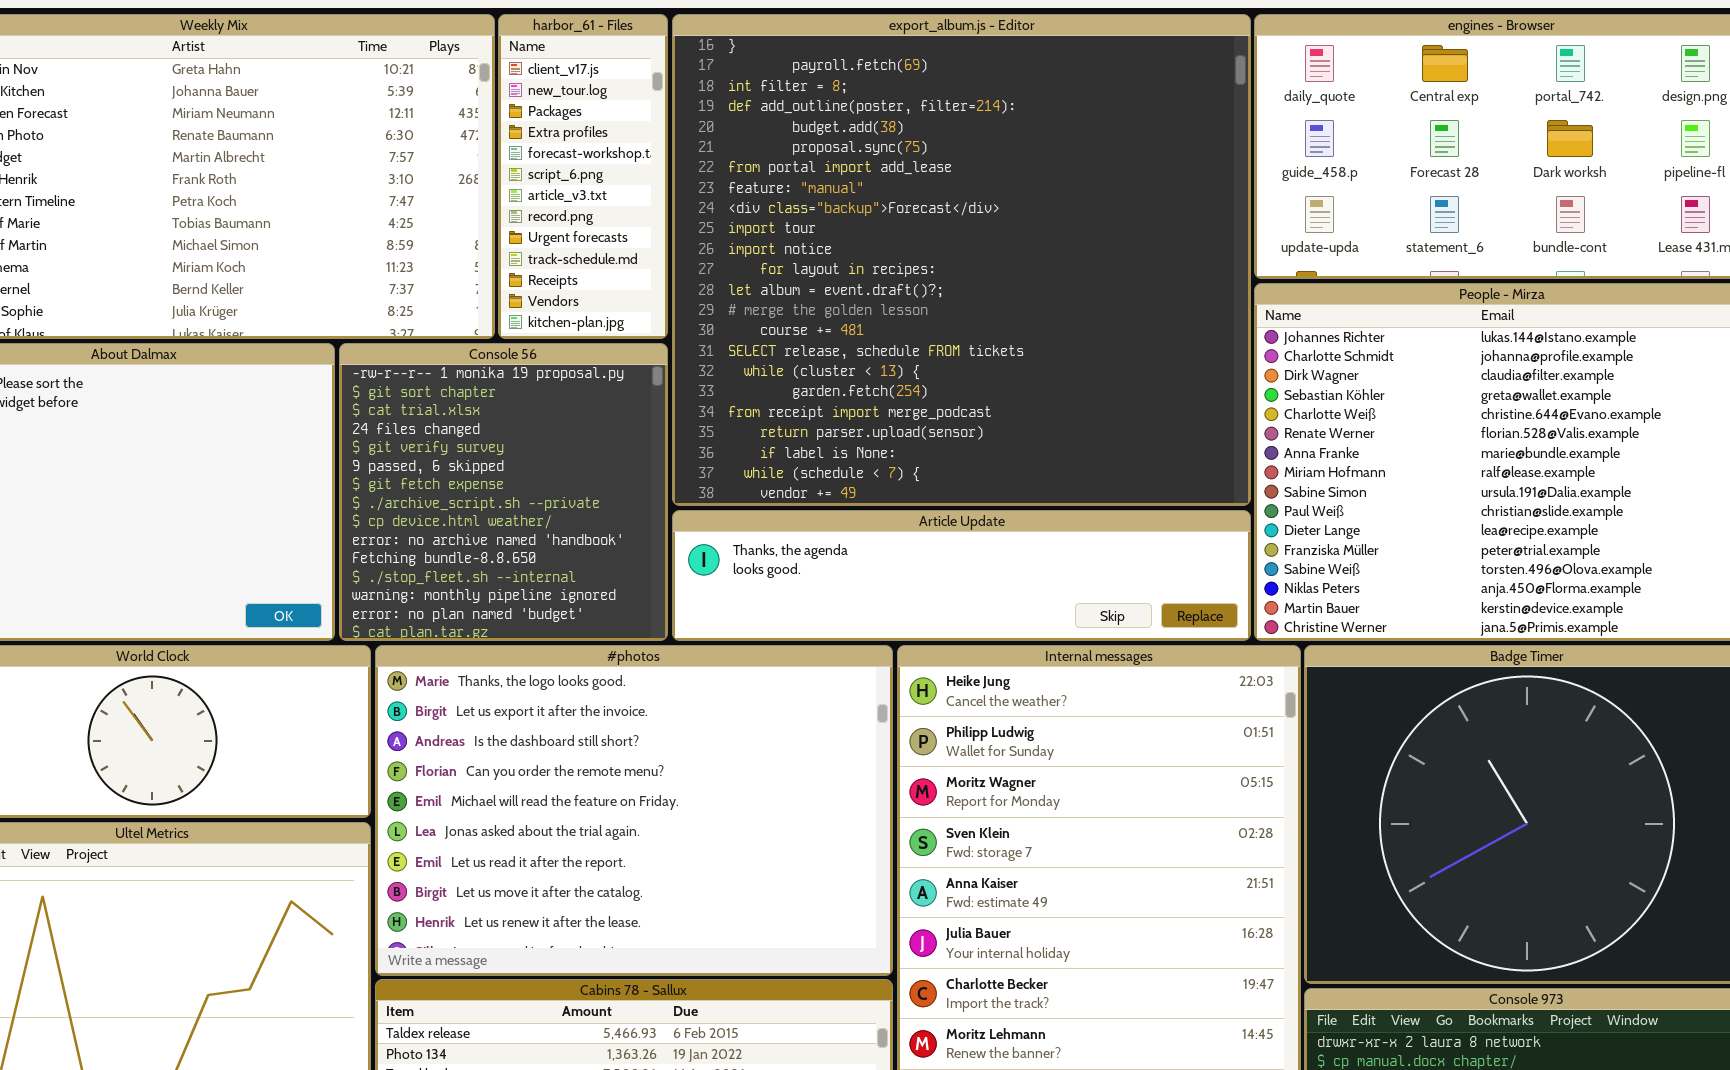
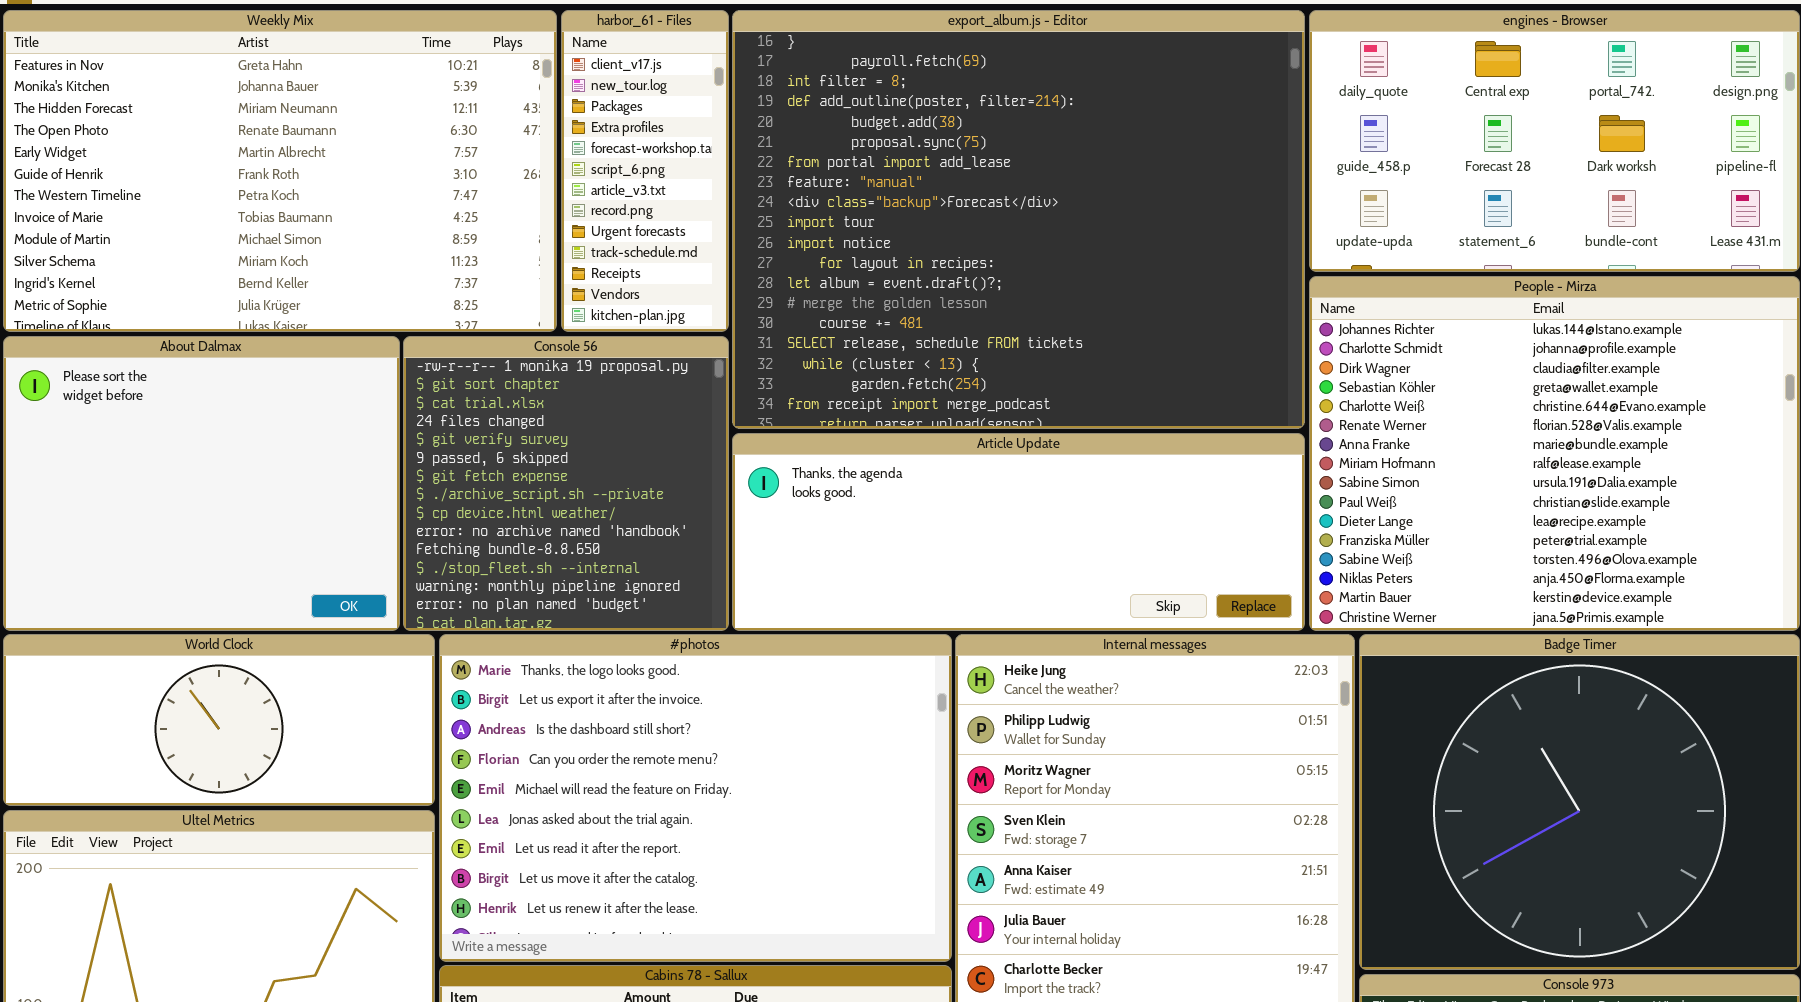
export_album.js - Editor: [672,14,1251,506] -> [732,10,1305,429], resized
Article Update: [672,510,1251,641] -> [732,433,1305,631], resized

